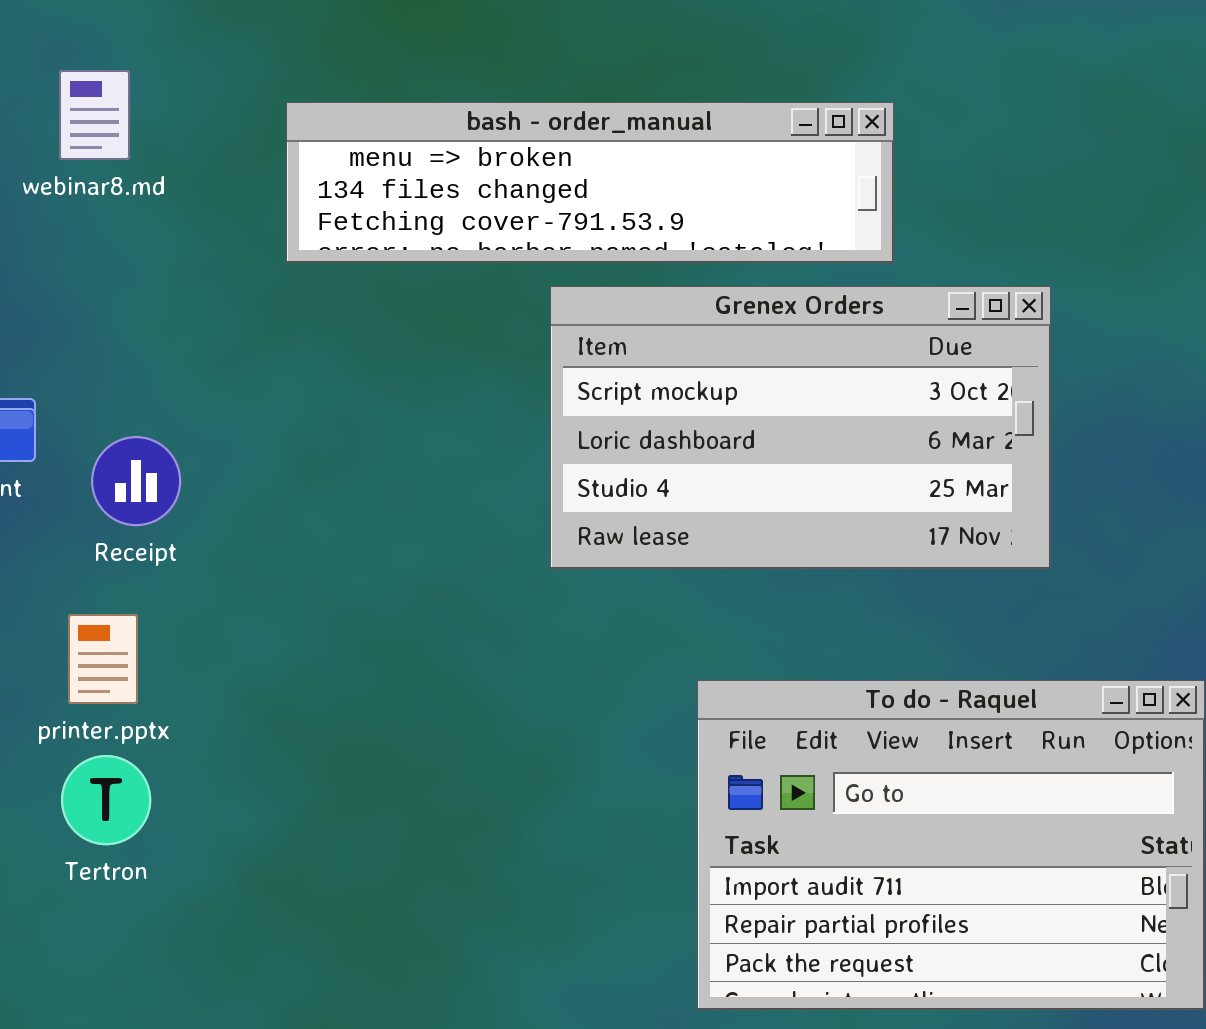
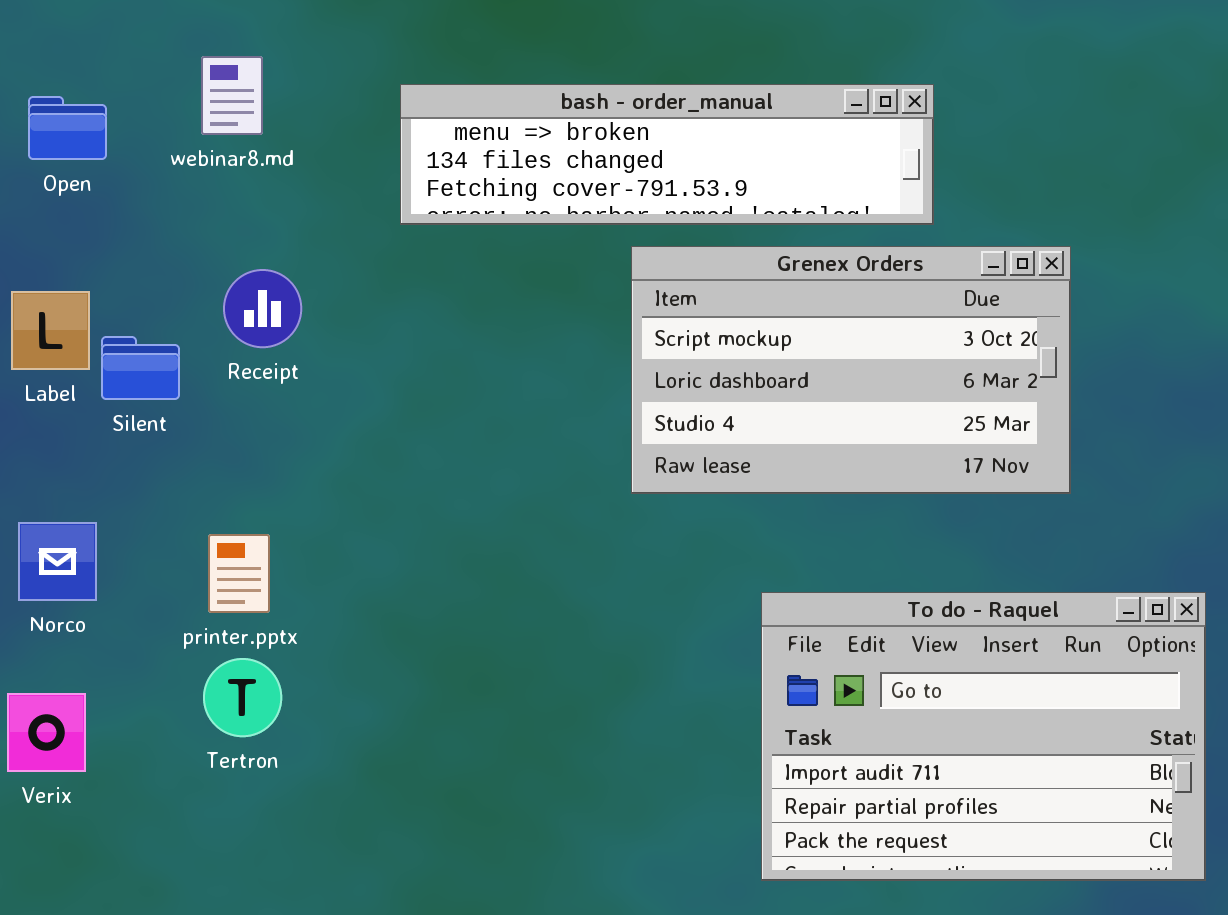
Receipt: [91,436,181,526] -> [223,269,302,348], moved

